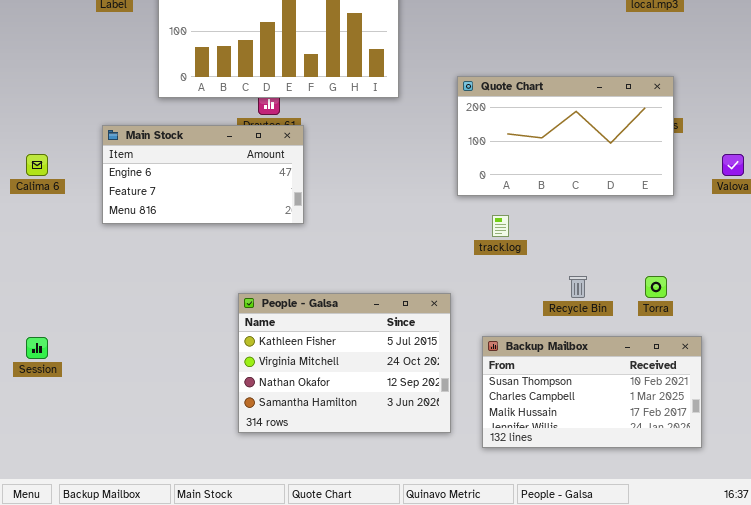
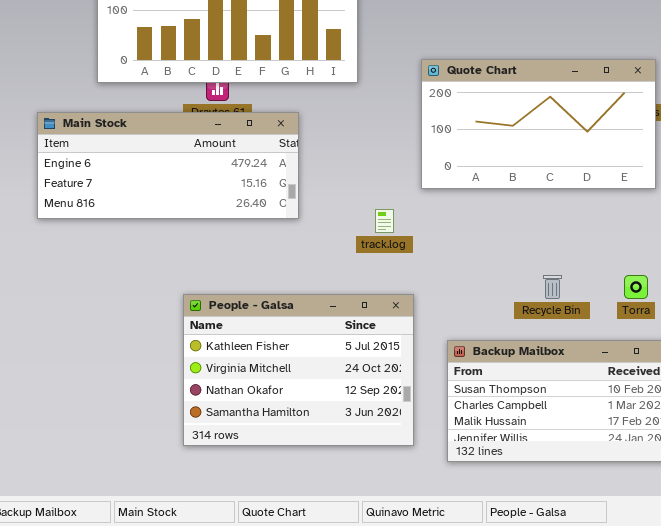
Main Stock: [102,125,304,224] -> [37,112,299,219], resized
track.log: [492,215,509,237] -> [375,209,394,233], moved

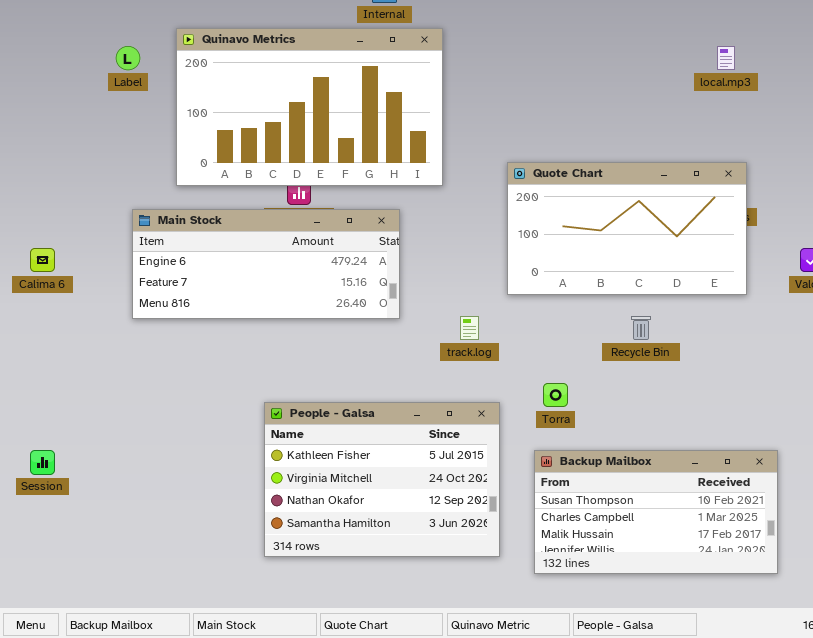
Main Stock: [37,112,299,219] -> [132,209,400,319], moved
Recycle Bin: [543,275,562,299] -> [631,316,651,340], moved
Torra: [624,275,648,299] -> [543,383,568,407], moved

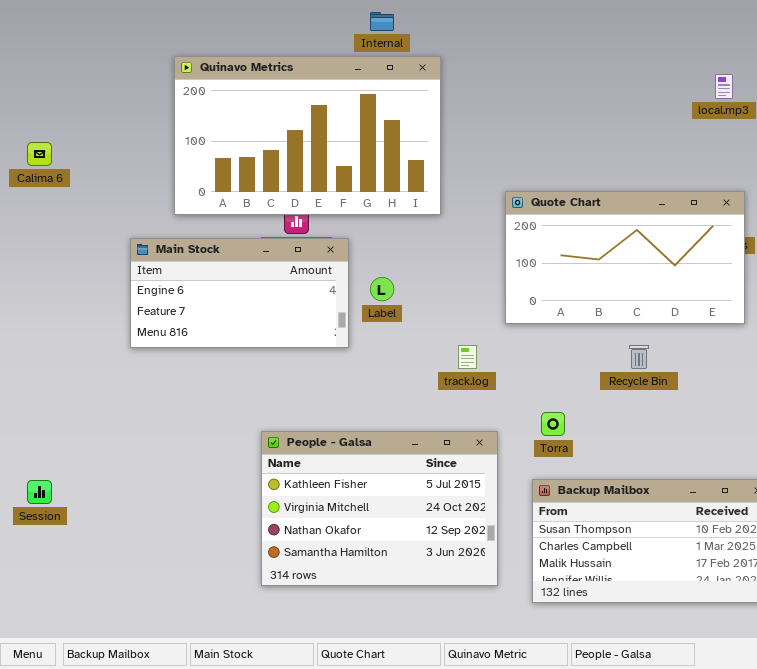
Label: [116,46,140,70] -> [370,277,394,301], moved
Main Stock: [132,209,400,319] -> [130,238,349,348], resized
Calima 6: [30,248,55,272] -> [27,142,52,166], moved

